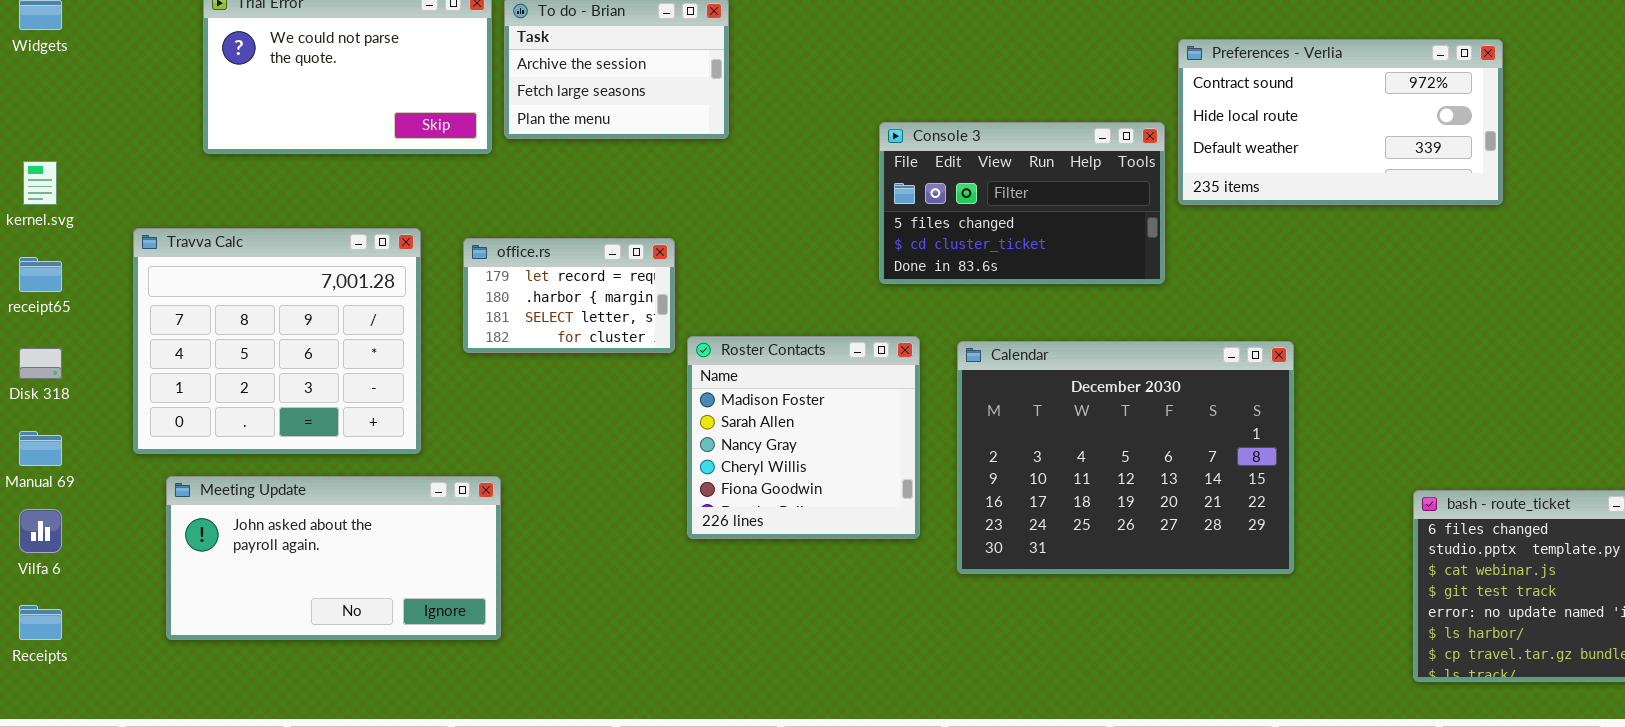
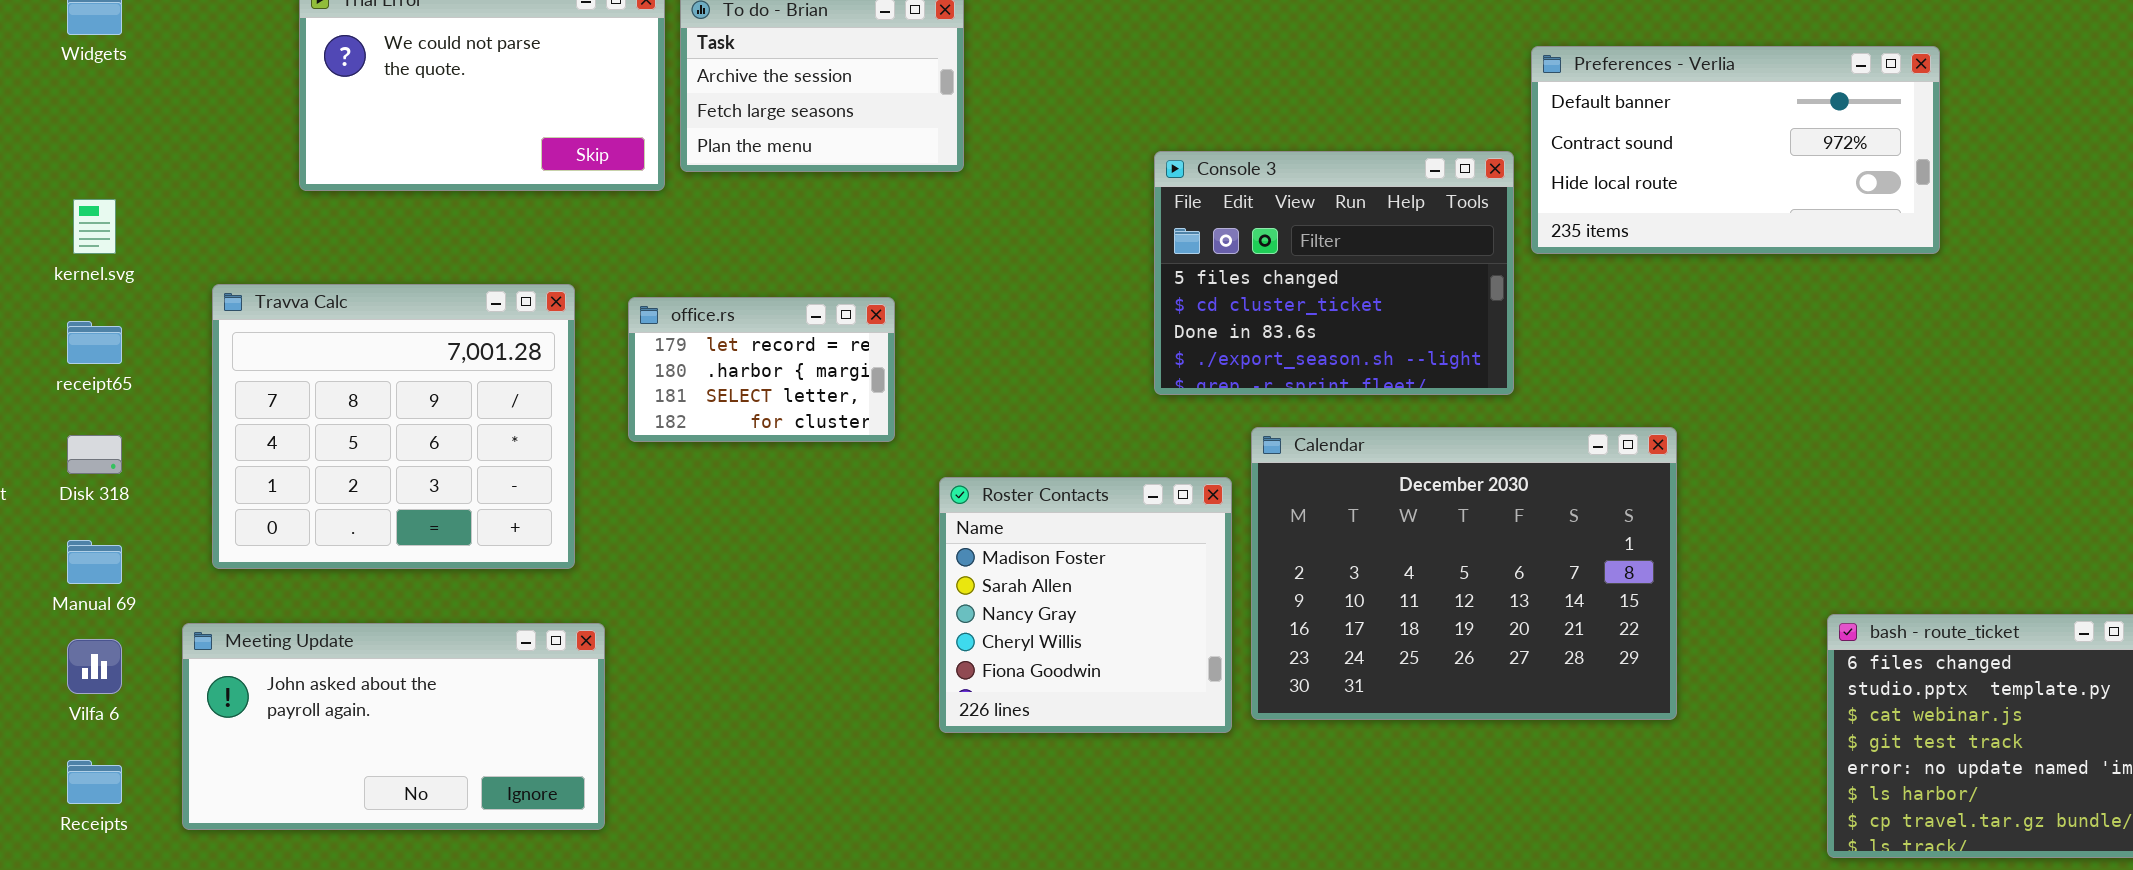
Preferences - Verlia: [1178,39,1503,205] -> [1531,46,1940,254], scrolled up 1 row
Console 3: [879,122,1165,284] -> [1154,151,1514,395], resized
Roster Contacts: [687,336,920,539] -> [939,477,1232,733], moved
Meeting Update: [166,476,501,640] -> [182,623,605,830], moved

